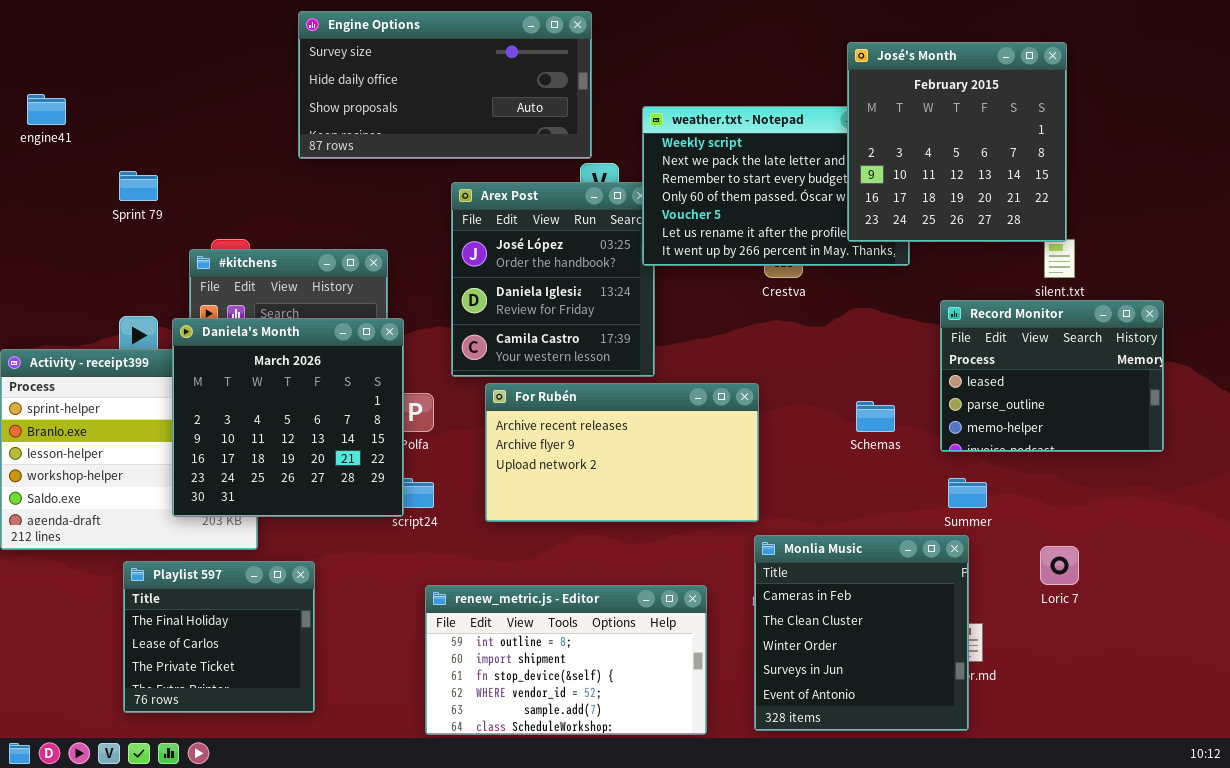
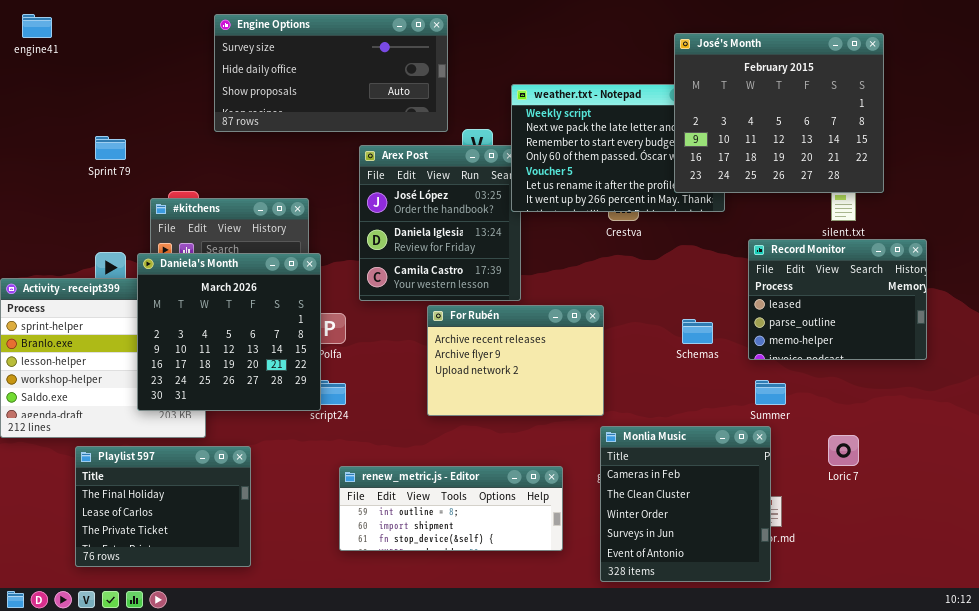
Engine Options: [298,11,592,159] -> [214,14,448,132], moved
José's Month: [847,42,1067,242] -> [674,33,884,193], resized
engine41: [27,94,66,125] -> [22,14,52,38], moved
For Rubén: [485,383,759,522] -> [427,305,604,416], resized
Playlist 597: [123,561,315,713] -> [75,446,251,567], resized
renew_metric.js - Editor: [425,585,707,735] -> [339,466,563,551], resized

